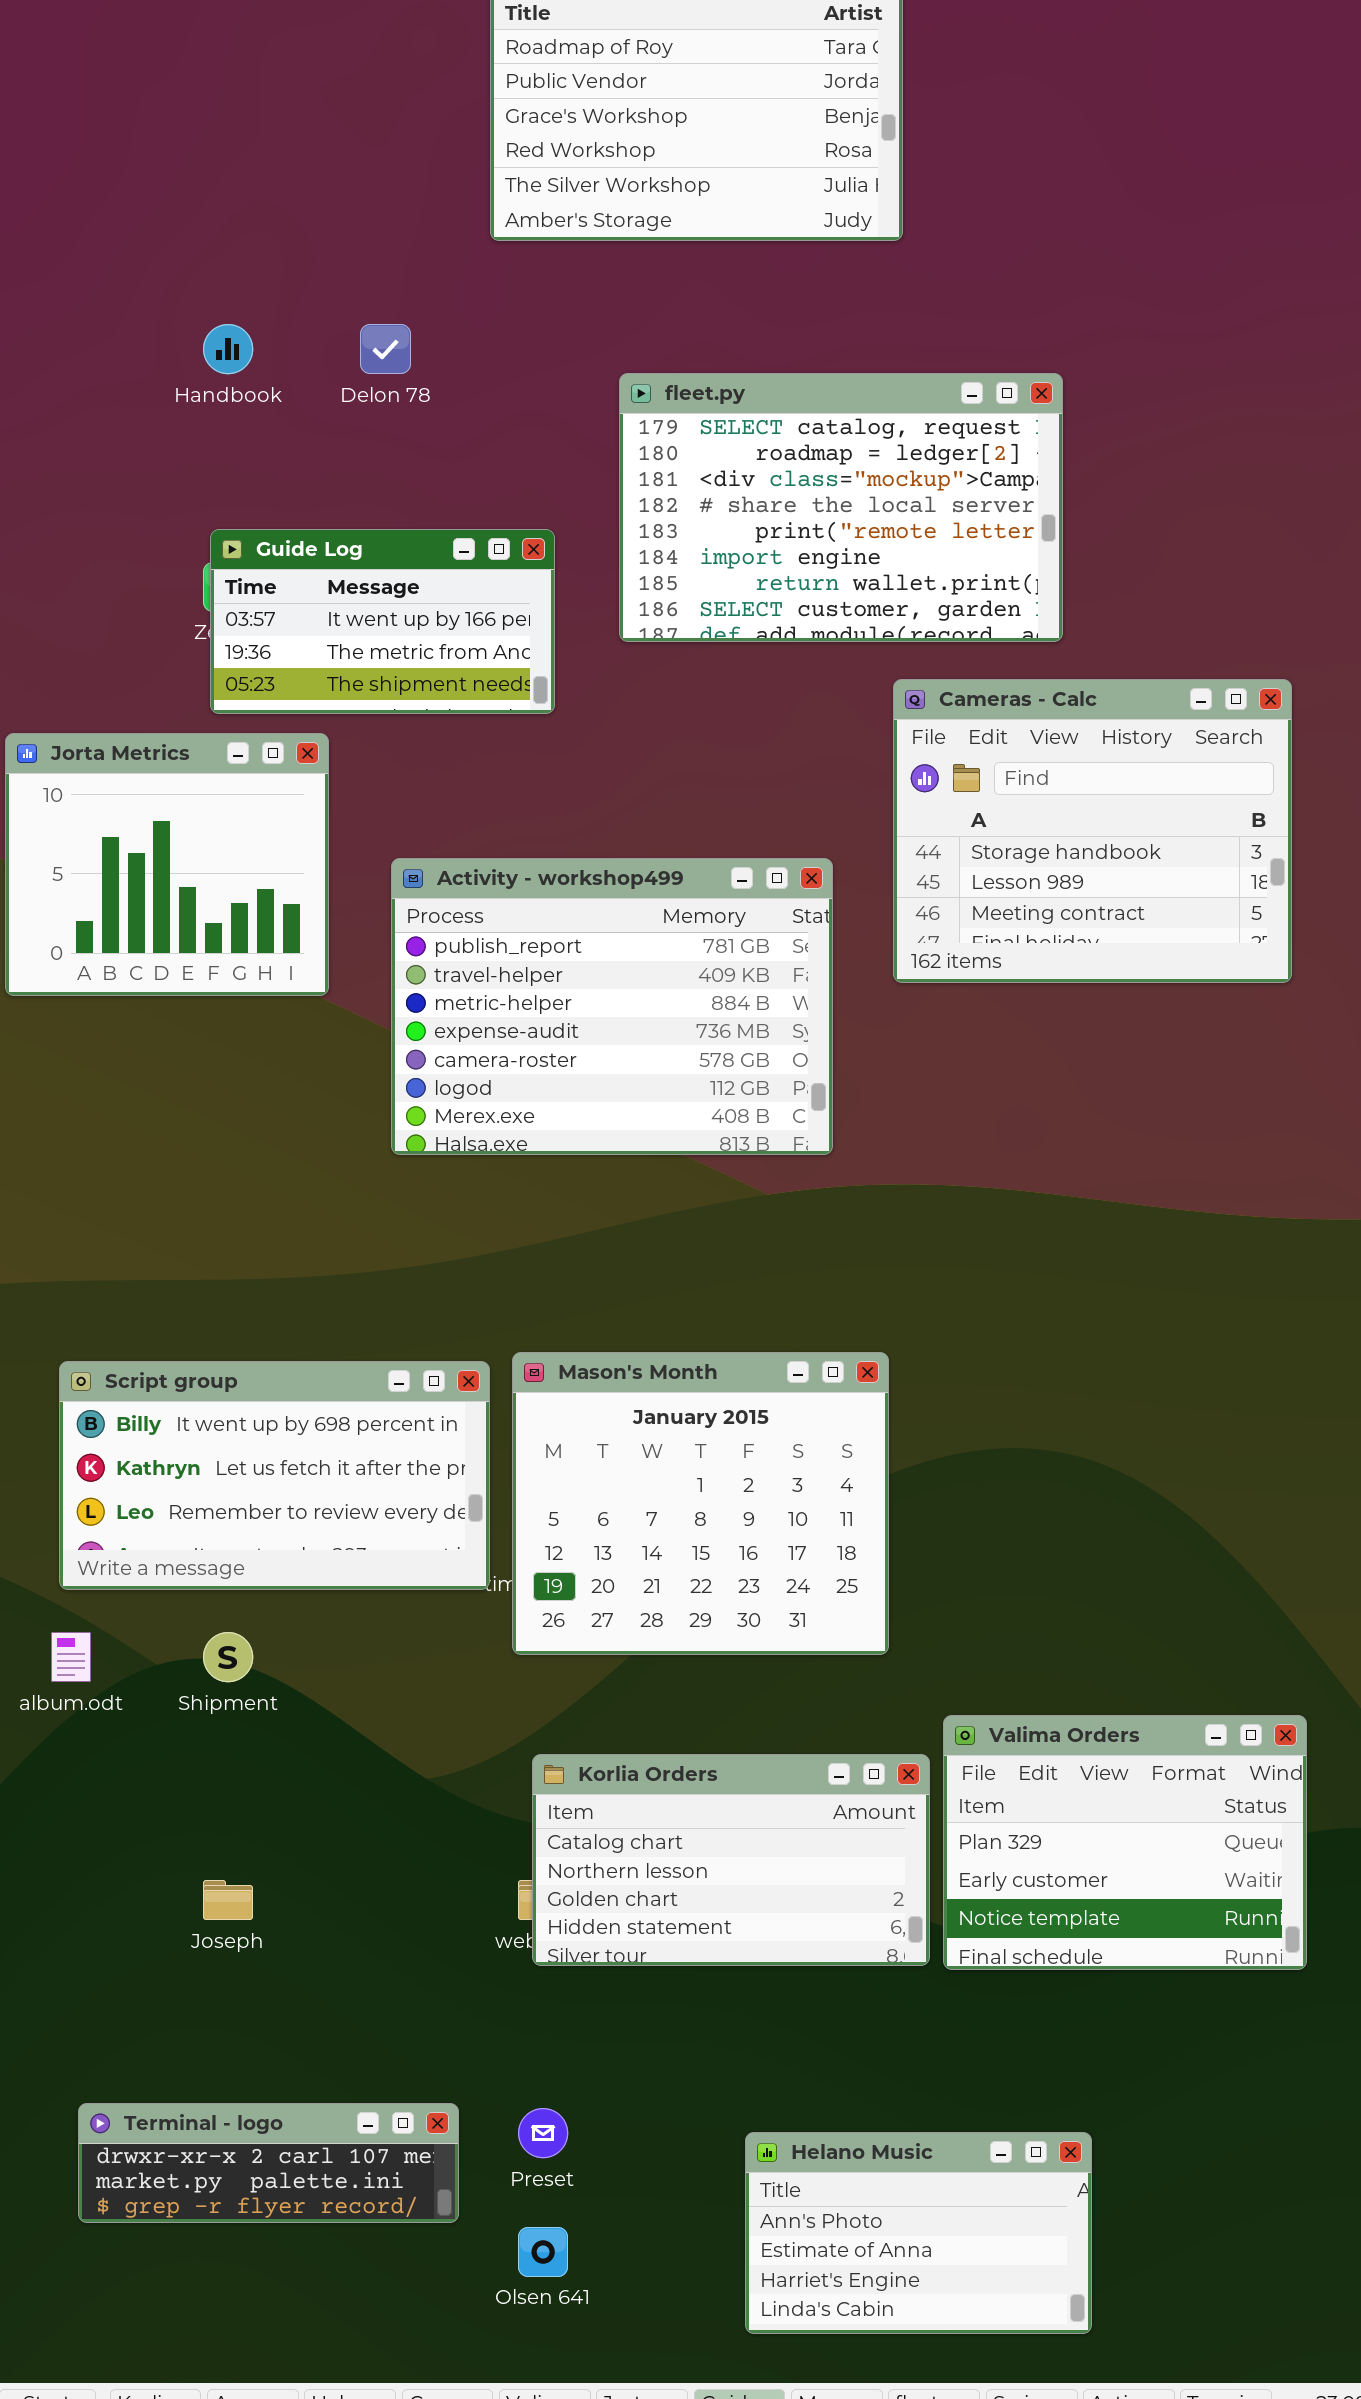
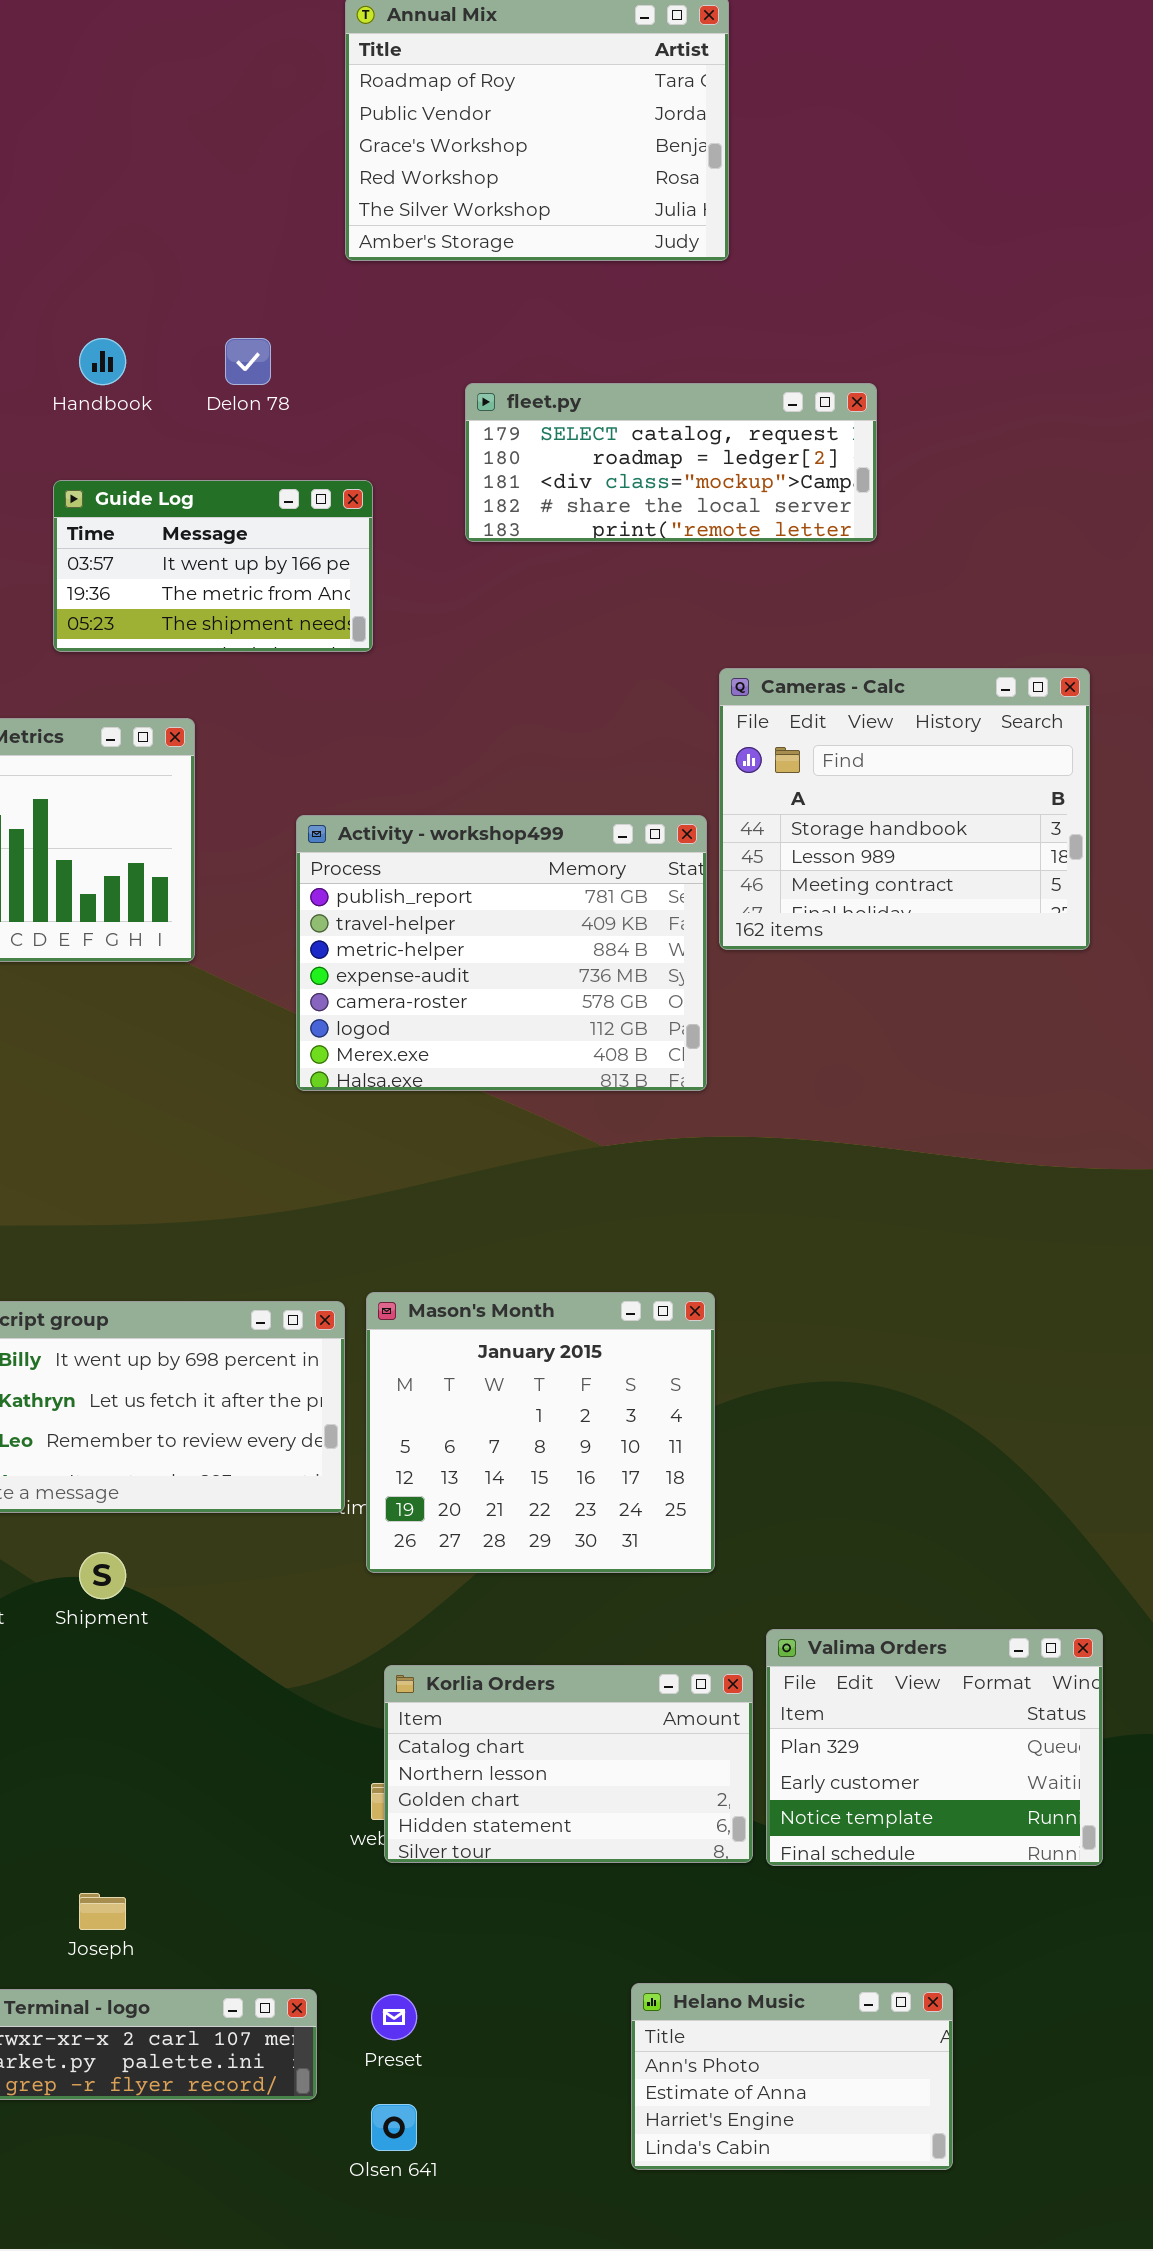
fleet.py: [619,373,1063,642] -> [465,383,877,542], resized
Guide Log: [210,529,555,714] -> [53,480,373,652], moved
Activity - workshop499: [391,858,833,1155] -> [296,815,707,1091], moved
Joseph: [203,1880,253,1920] -> [79,1893,126,1930], moved
Helano Music: [745,2132,1092,2334] -> [631,1983,953,2170], moved

